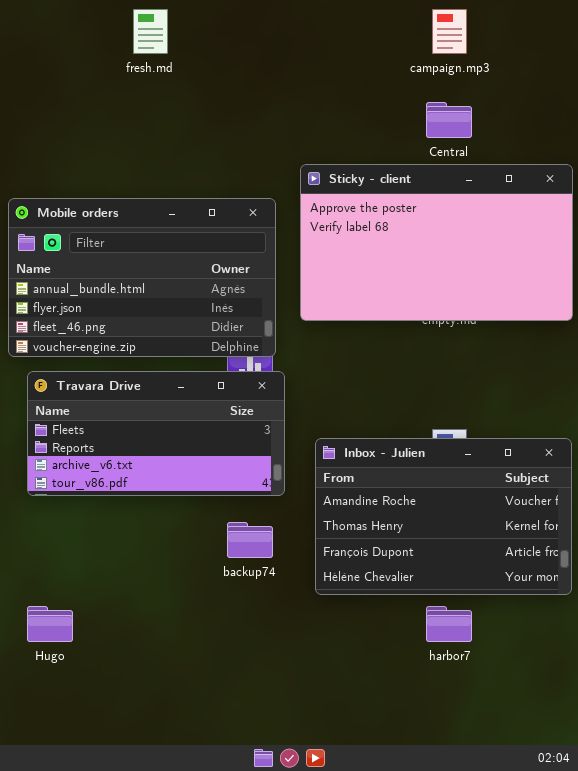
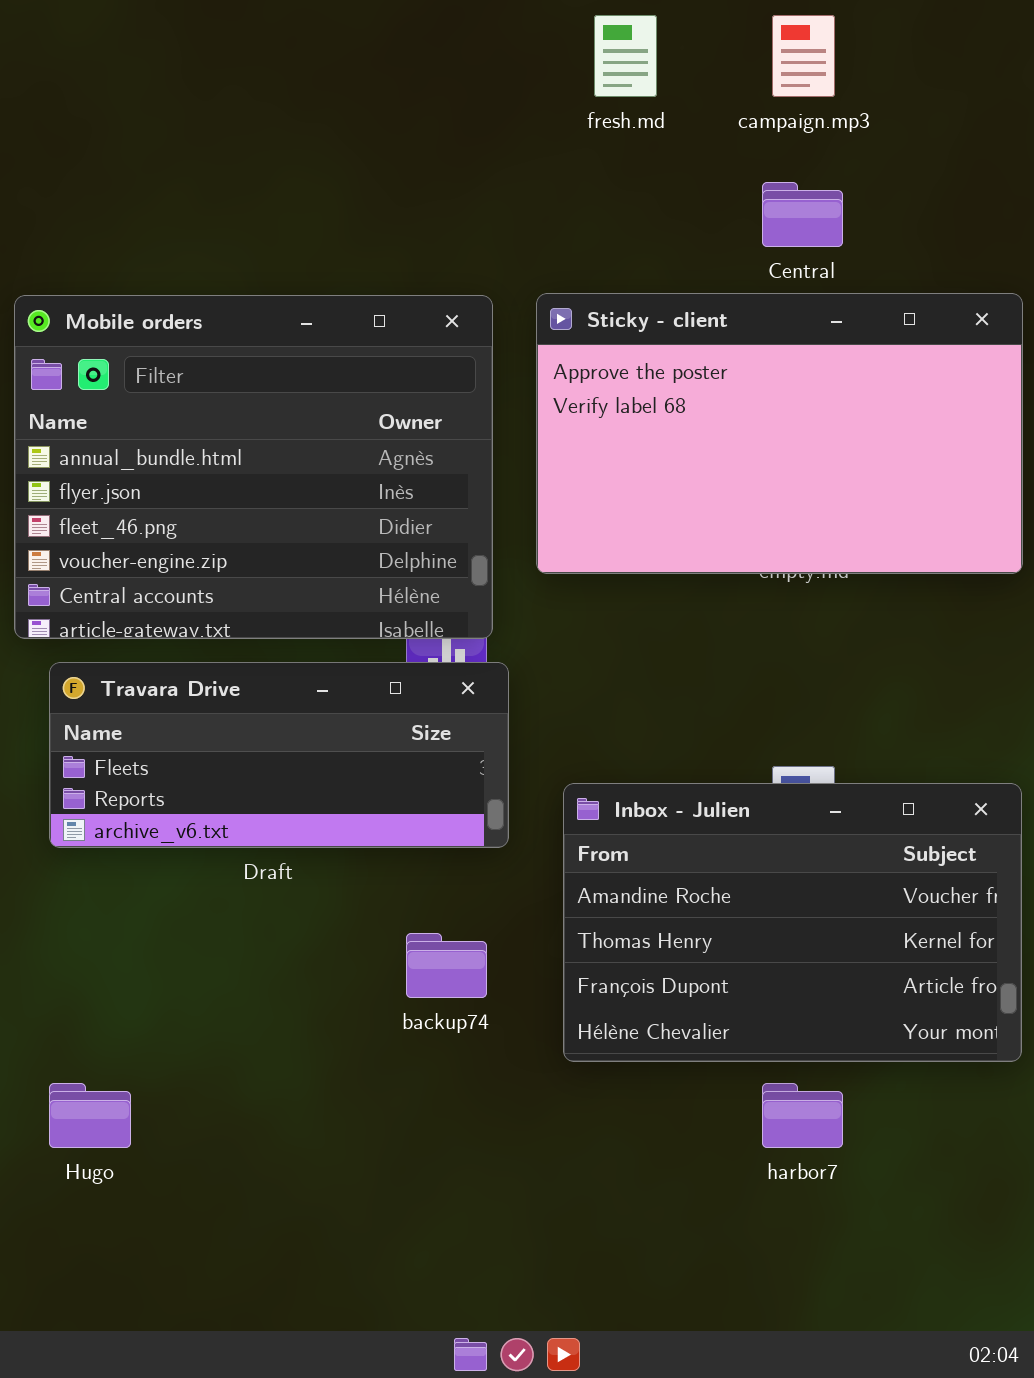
fresh.md: [133,9,168,54] -> [594,15,657,97], moved
Mobile orders: [8,198,276,357] -> [14,295,493,639], resized
Travara Drive: [27,371,285,496] -> [49,662,509,848], resized

